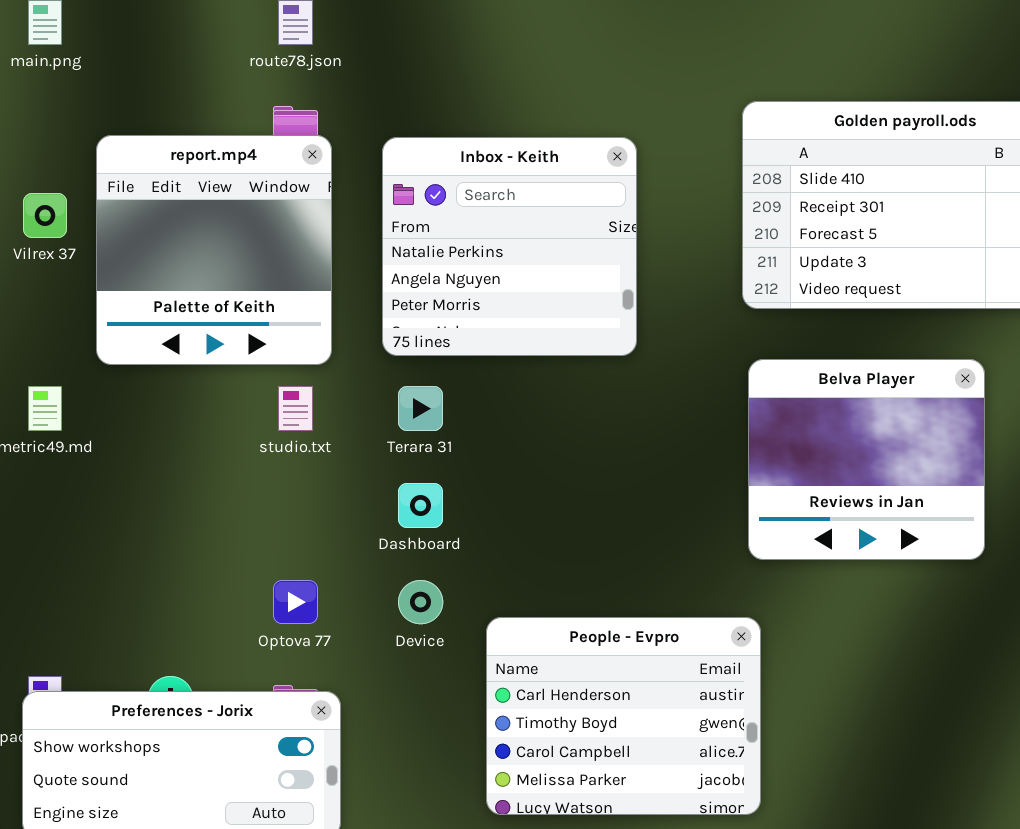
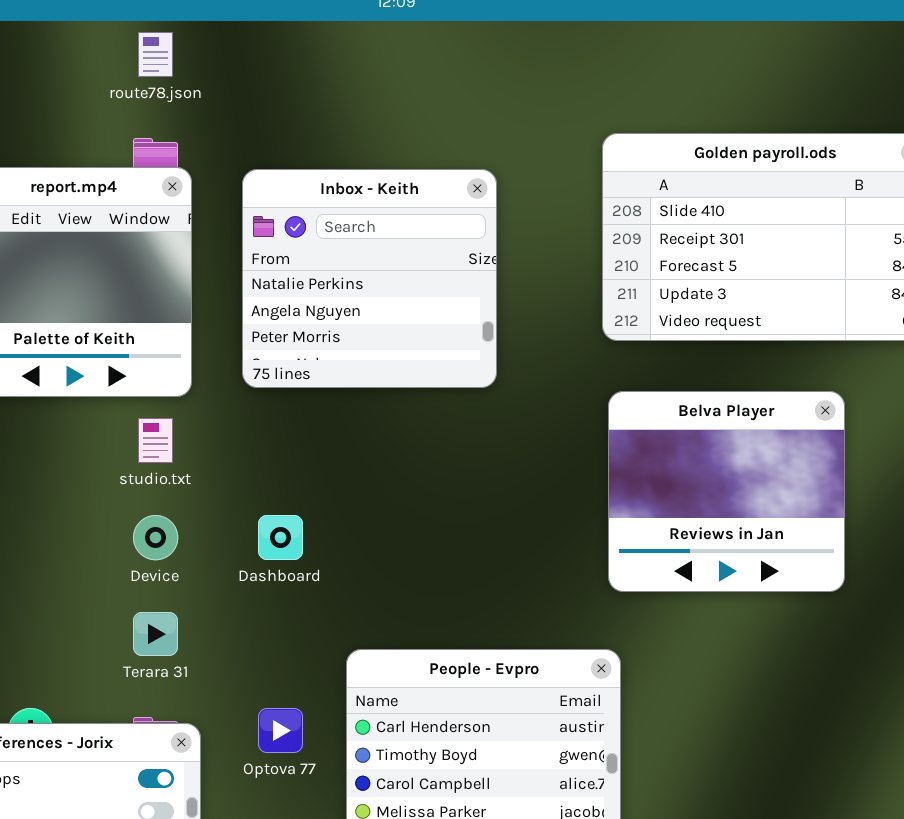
Terara 31: [398,386,443,431] -> [133,612,178,656], moved
Optova 77: [273,580,318,624] -> [258,708,303,753], moved
Device: [398,580,443,624] -> [133,515,178,560], moved

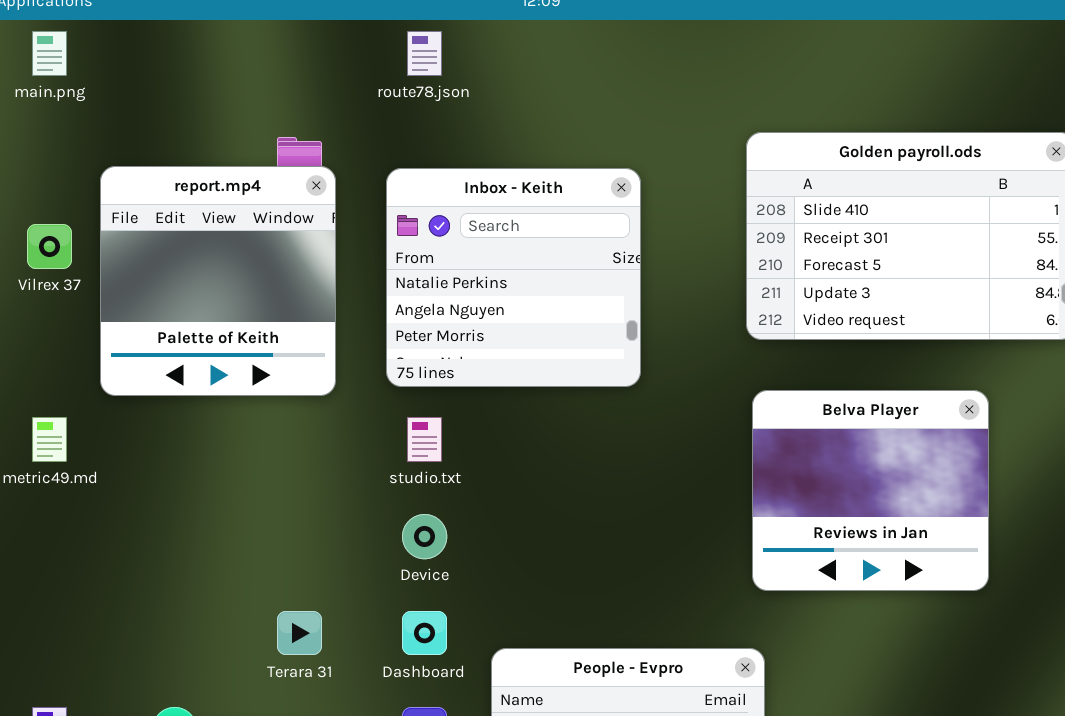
route78.json: [138,32,173,77] -> [407,31,442,76], moved
studio.txt: [138,418,173,463] -> [407,417,442,462], moved
Device: [133,515,178,560] -> [402,514,447,559], moved
Dashboard: [258,515,303,560] -> [402,611,447,655], moved

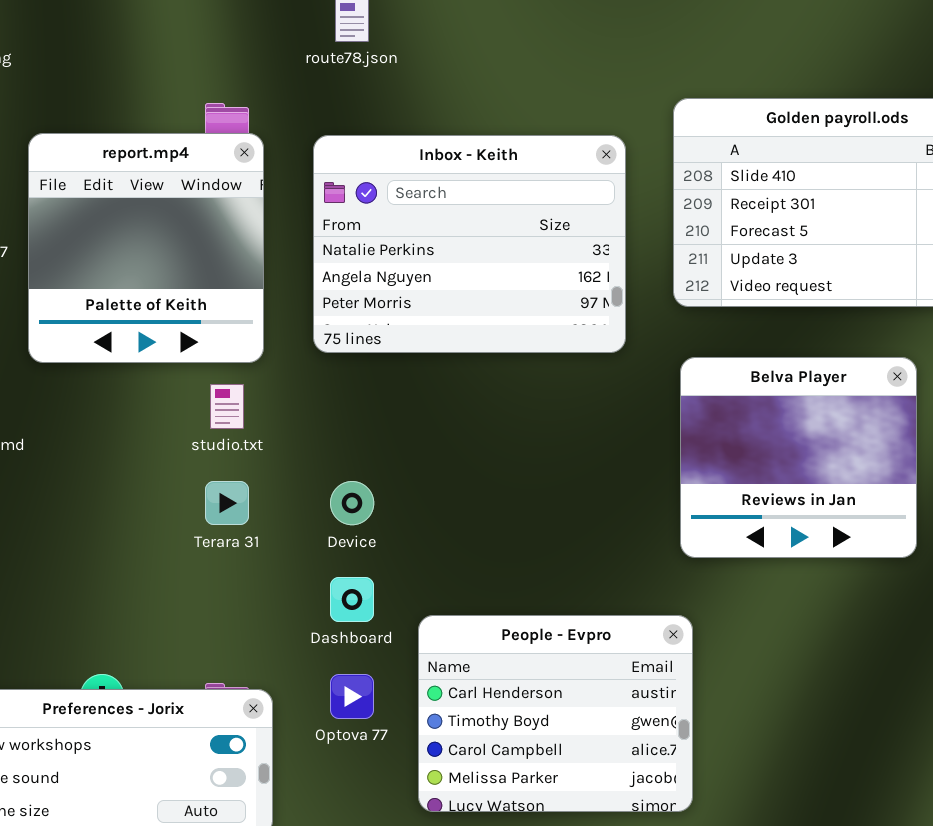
Inbox - Keith: [386,168,641,387] -> [313,135,626,353], resized
studio.txt: [407,417,442,462] -> [210,384,244,429], moved
Terara 31: [277,611,322,655] -> [205,481,249,525], moved

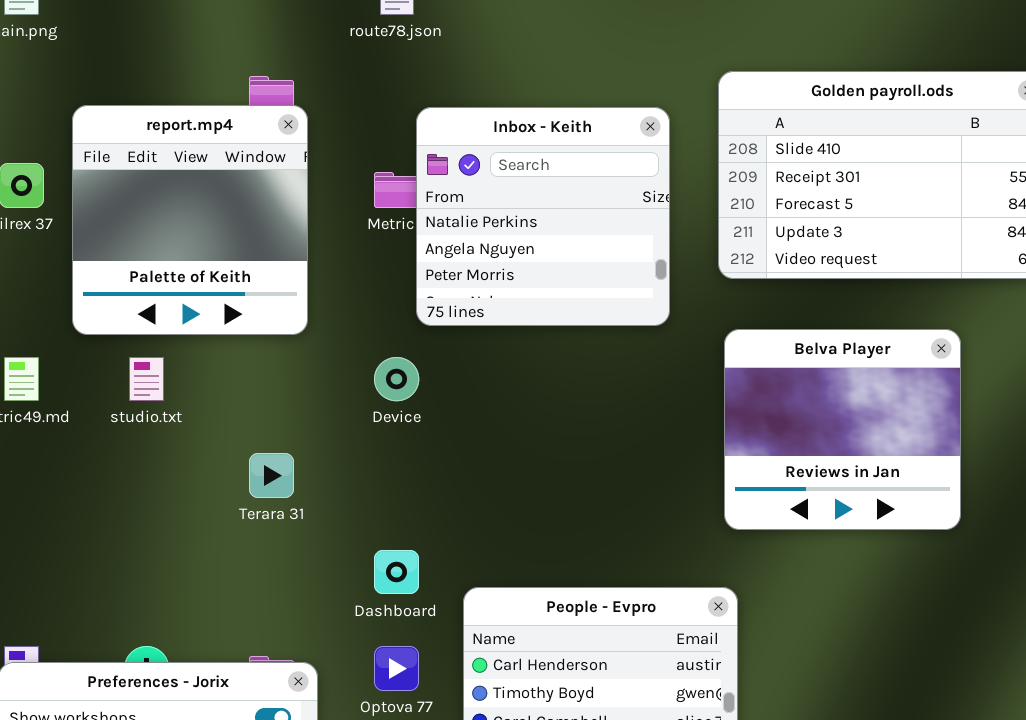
Inbox - Keith: [313,135,626,353] -> [416,107,670,326], resized
studio.txt: [210,384,244,429] -> [129,357,164,401], moved
Device: [330,481,374,525] -> [374,357,419,401], moved

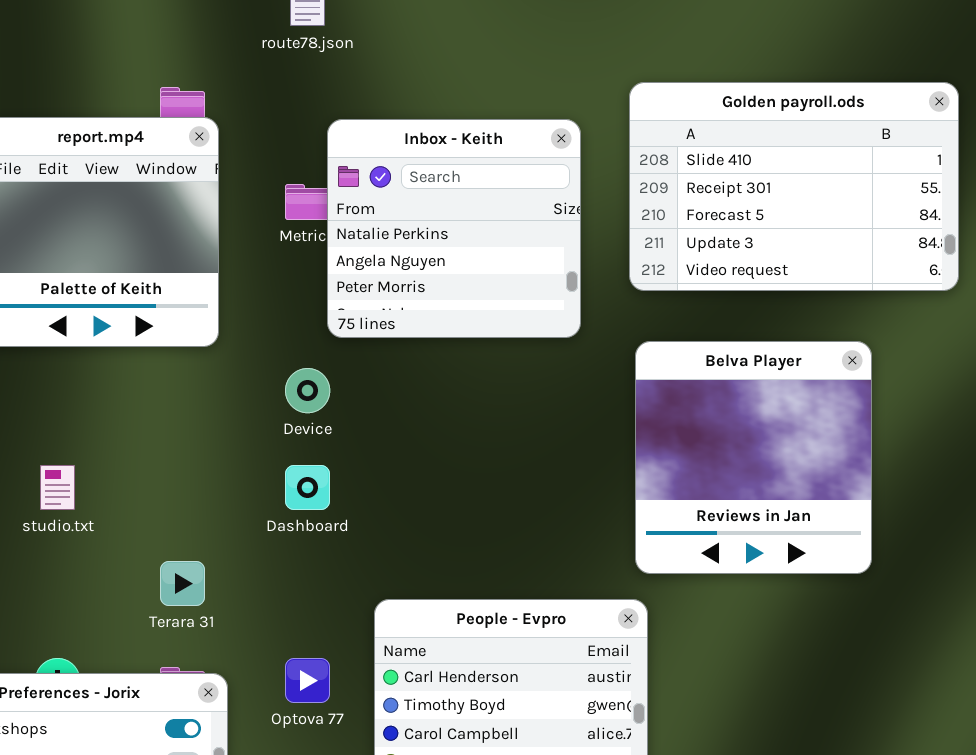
Belva Player: [724,329,961,530] -> [635,341,872,574], resized
studio.txt: [129,357,164,401] -> [40,465,75,510], moved
Terara 31: [249,453,294,498] -> [160,561,205,606], moved
Dashboard: [374,550,419,594] -> [285,465,330,510], moved

